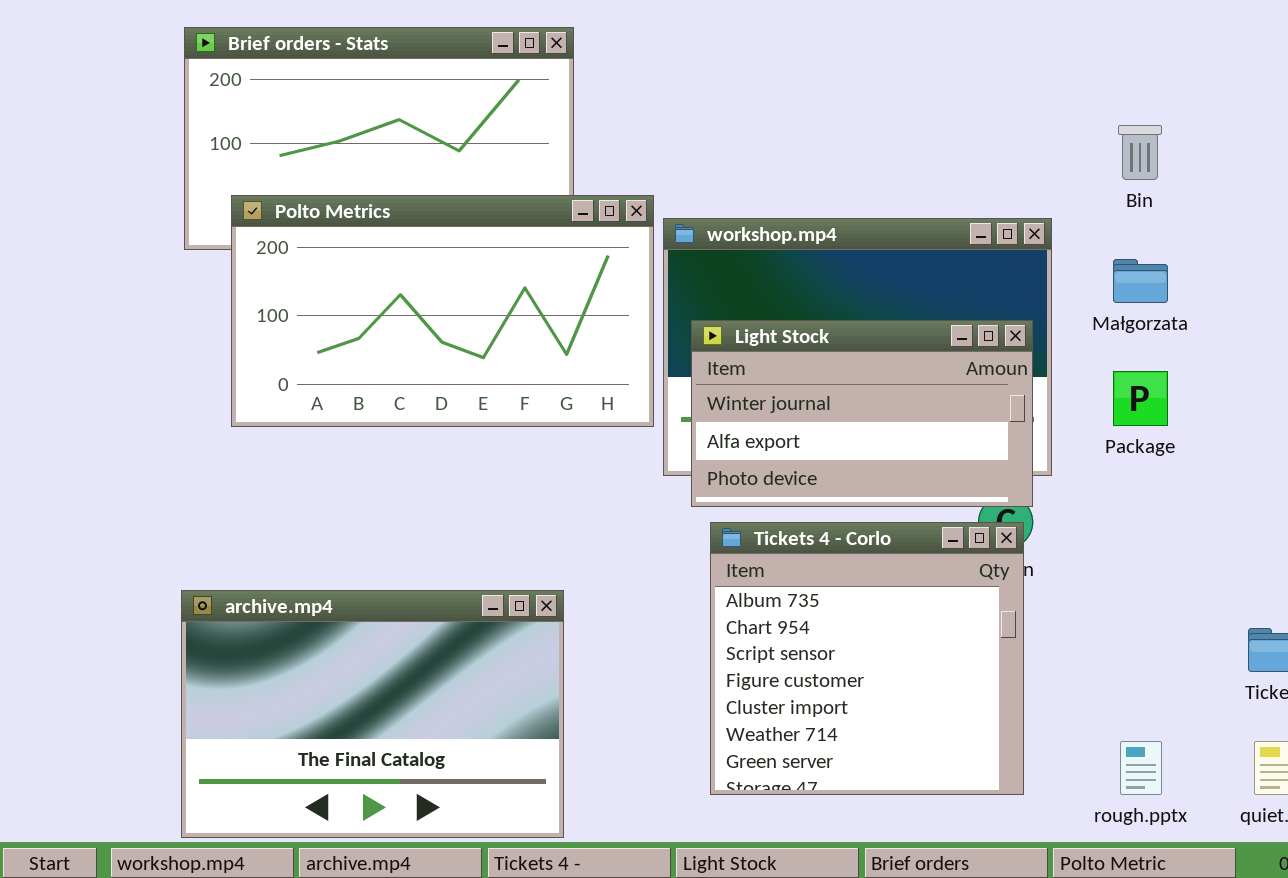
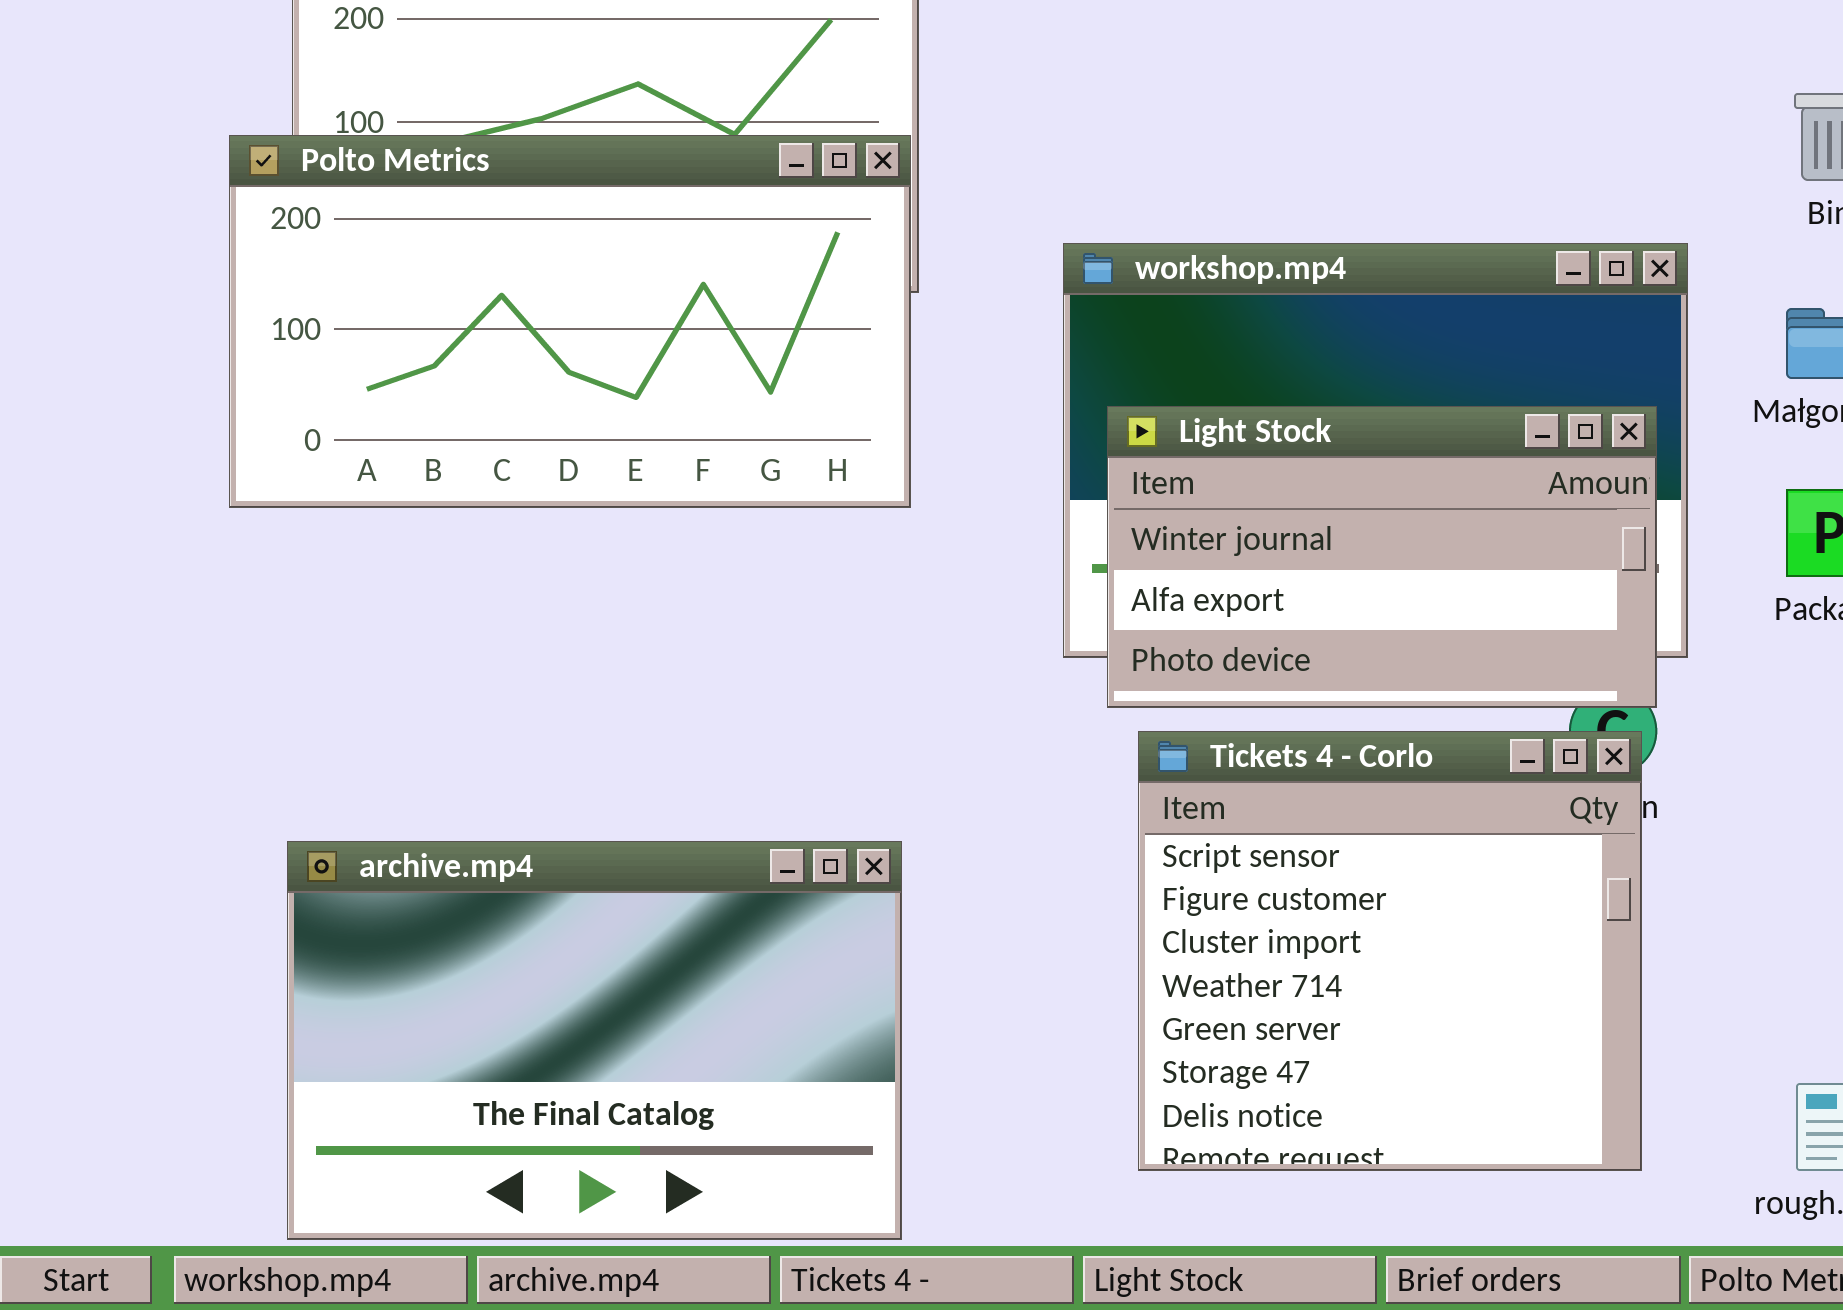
Polto Metrics: [231,195,654,427] -> [229,135,911,508], moved
Tickets 4 - Corlo: [710,522,1024,795] -> [1138,731,1642,1171], scrolled down 2 rows

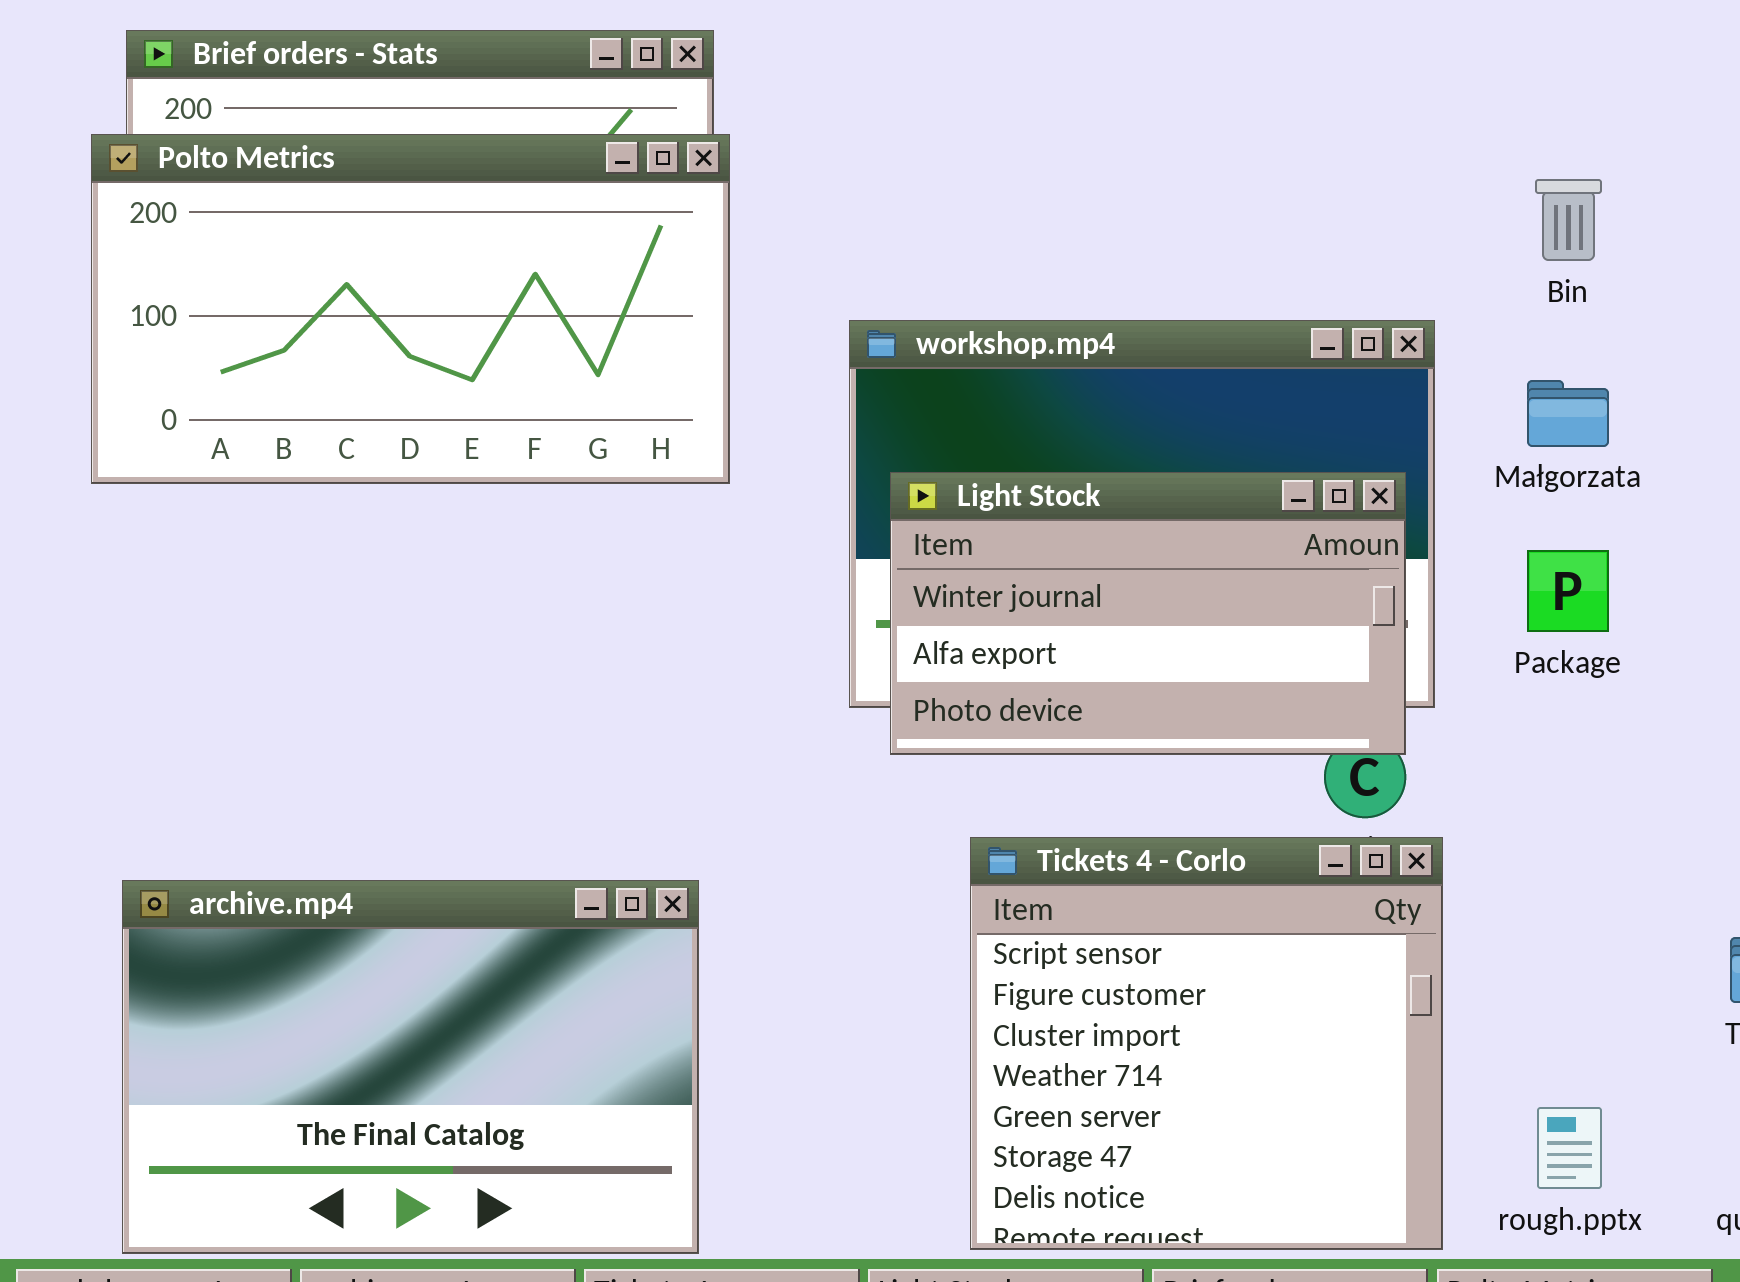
Polto Metrics: [229,135,911,508] -> [91,134,730,484], moved
Tickets 4 - Corlo: [1138,731,1642,1171] -> [970,837,1443,1250], moved

